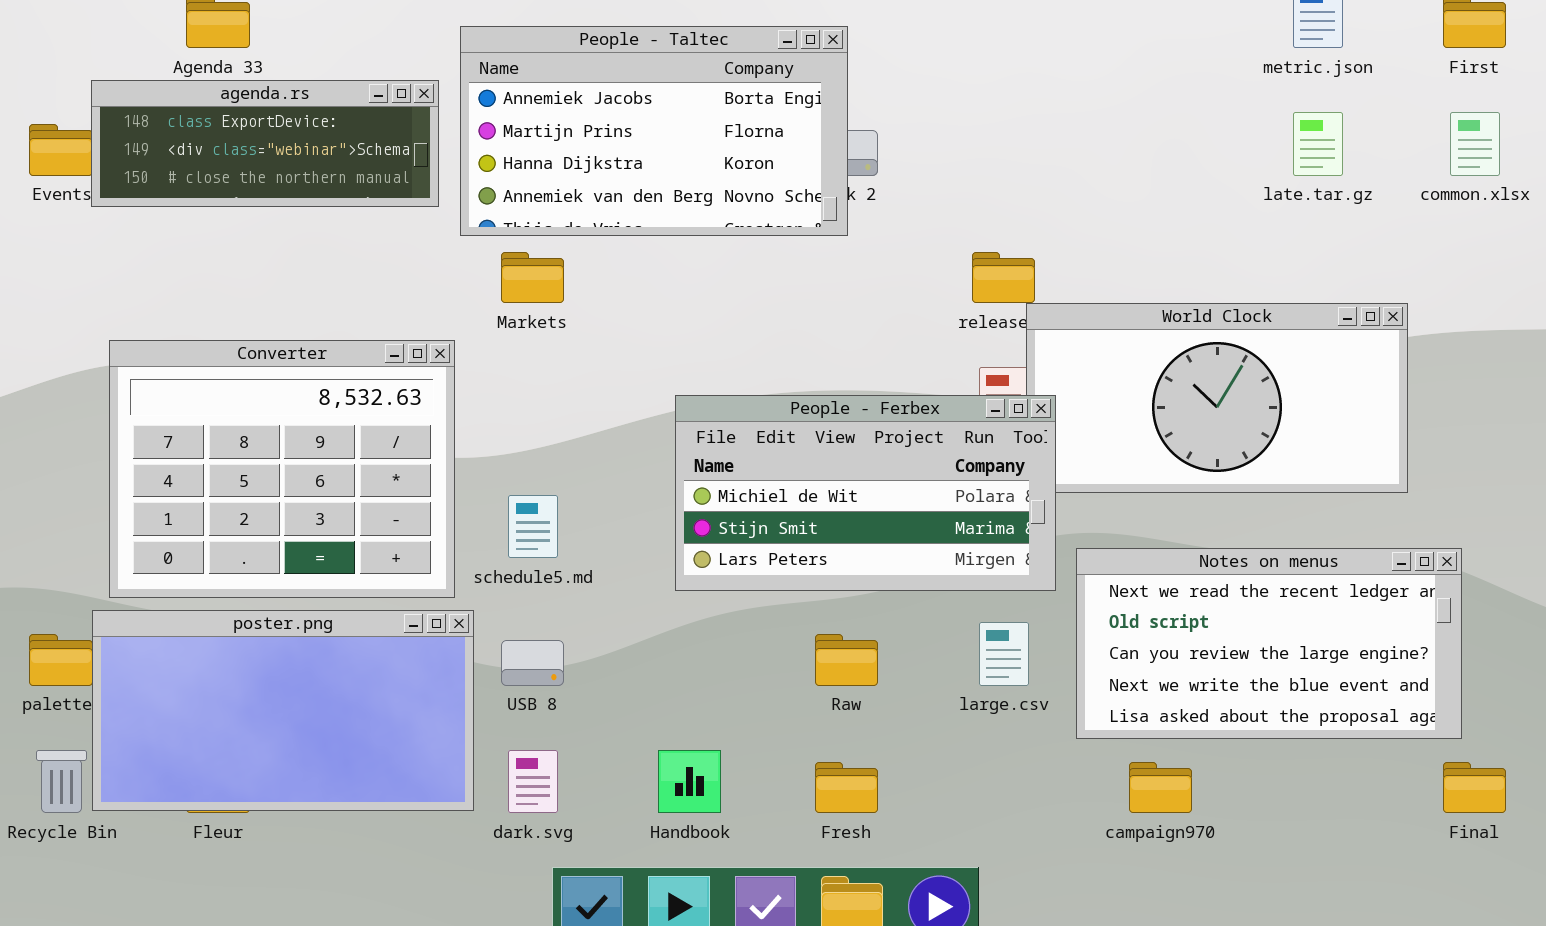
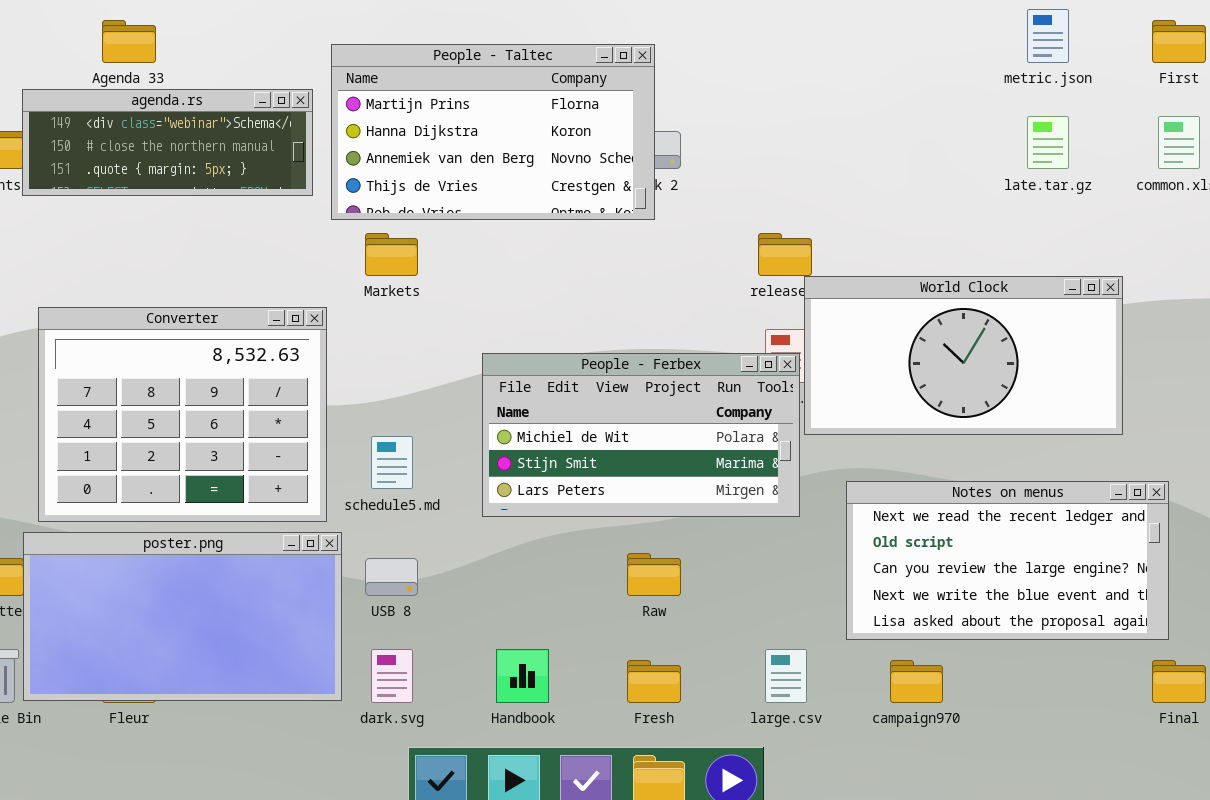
People - Taltec: [460,26,848,236] -> [331,44,655,220], scrolled down 1 row
agenda.rs: [91,80,439,207] -> [22,89,313,196], scrolled down 1 row
People - Ferbex: [675,395,1056,591] -> [482,353,800,517], moved
large.csv: [979,622,1029,686] -> [765,649,807,703], moved

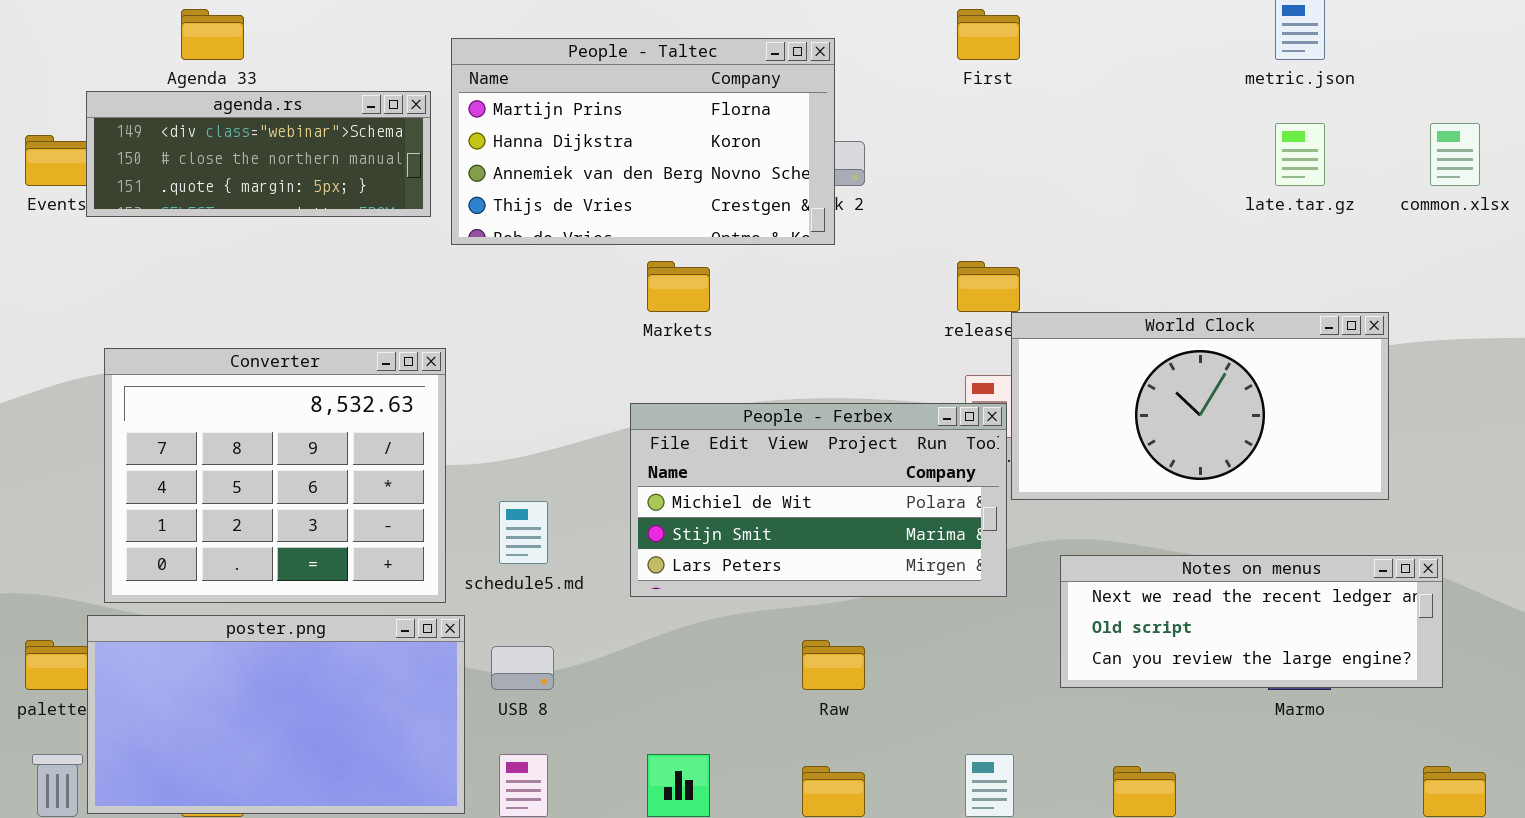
First: [1152,20,1206,63] -> [957,9,1020,60], moved
Markets: [365,233,418,276] -> [647,261,710,312], moved
Notes on menus: [846,481,1169,640] -> [1060,555,1443,688], resized

